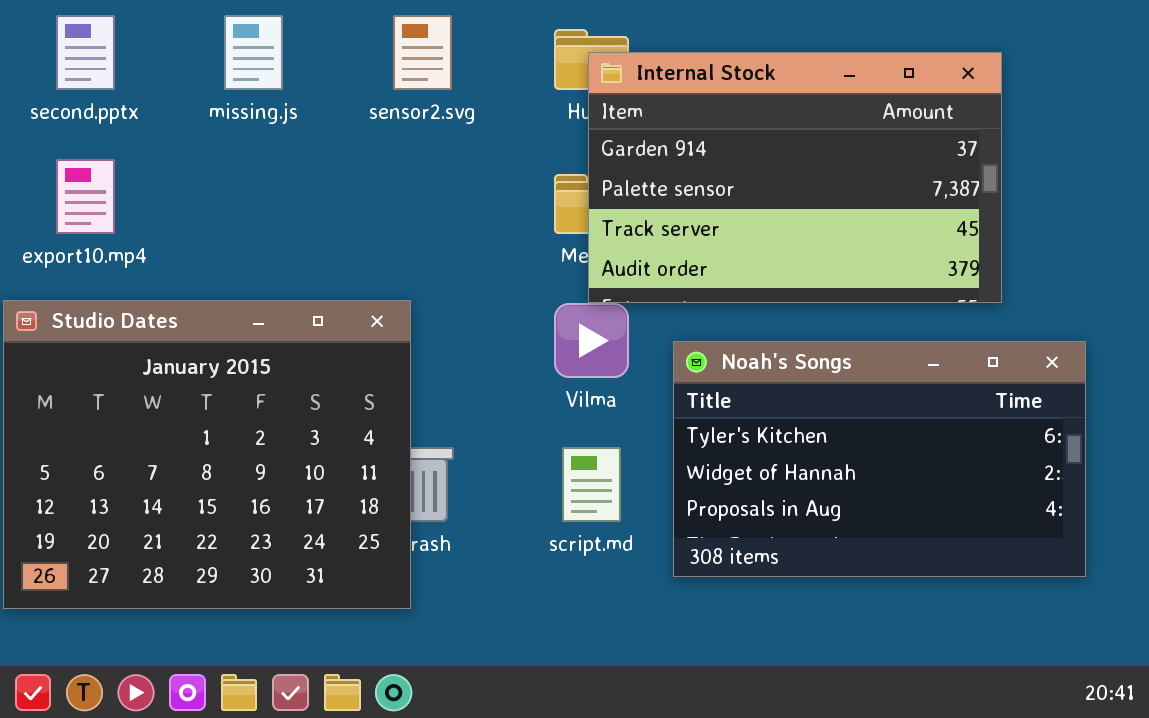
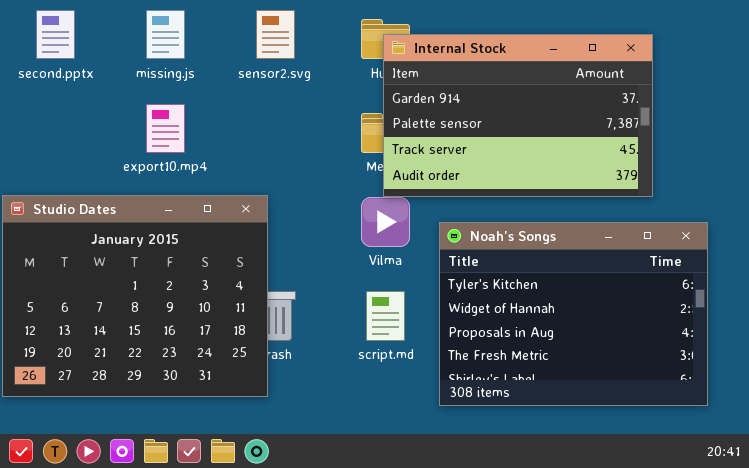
export10.mp4: [56,159,115,234] -> [146,104,185,153], moved
Noah's Songs: [673,341,1086,577] -> [439,222,708,406], resized

